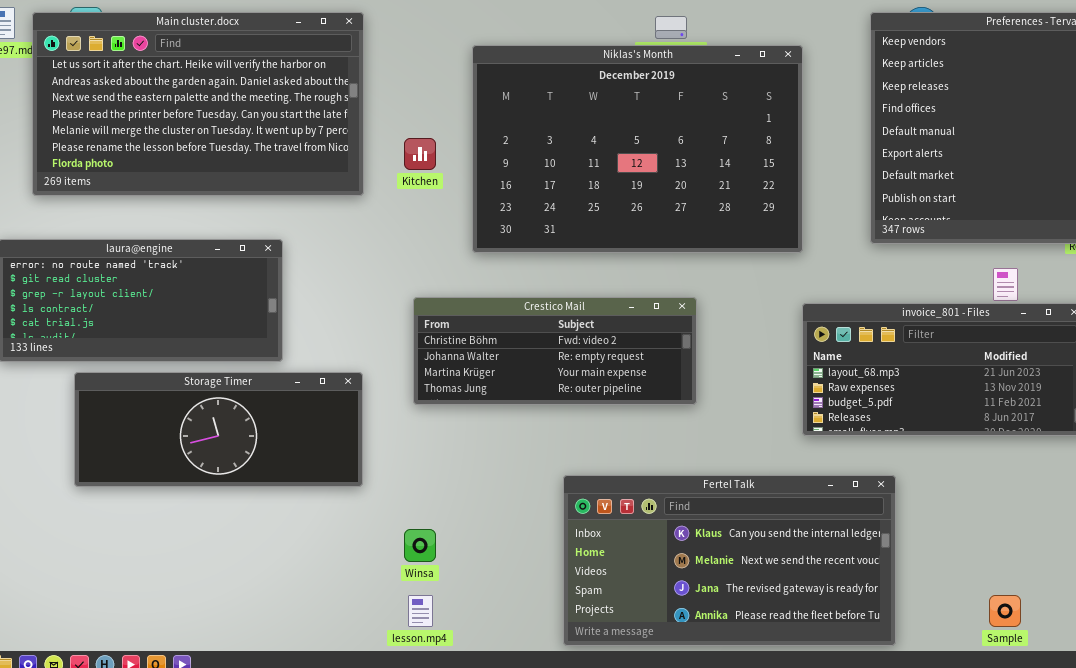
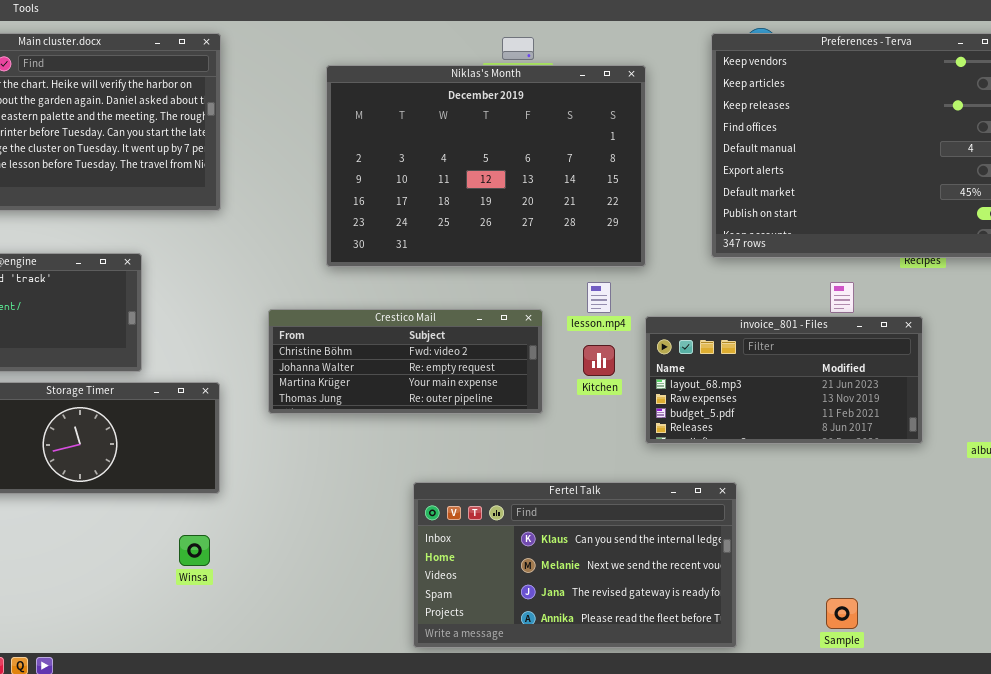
Kitchen: [404,138,436,170] -> [583,345,615,376], moved
Winsa: [404,529,436,562] -> [179,535,210,566], moved
lesson.mp4: [408,595,433,627] -> [587,282,611,313], moved

